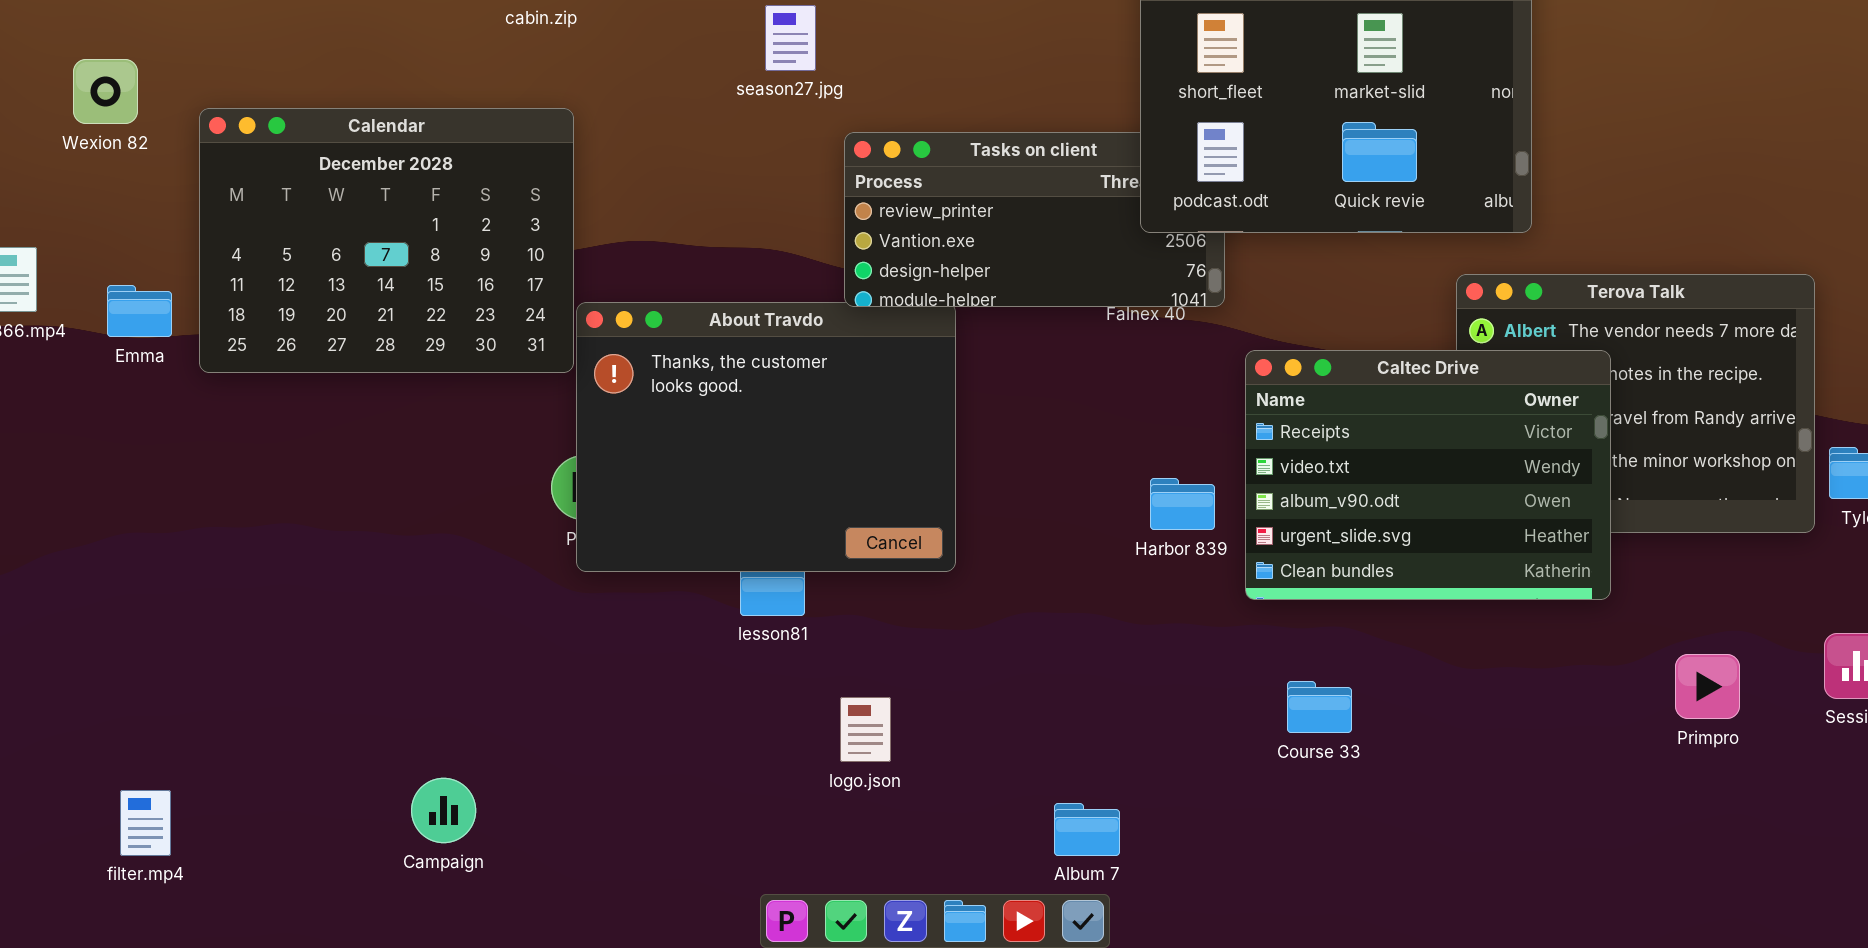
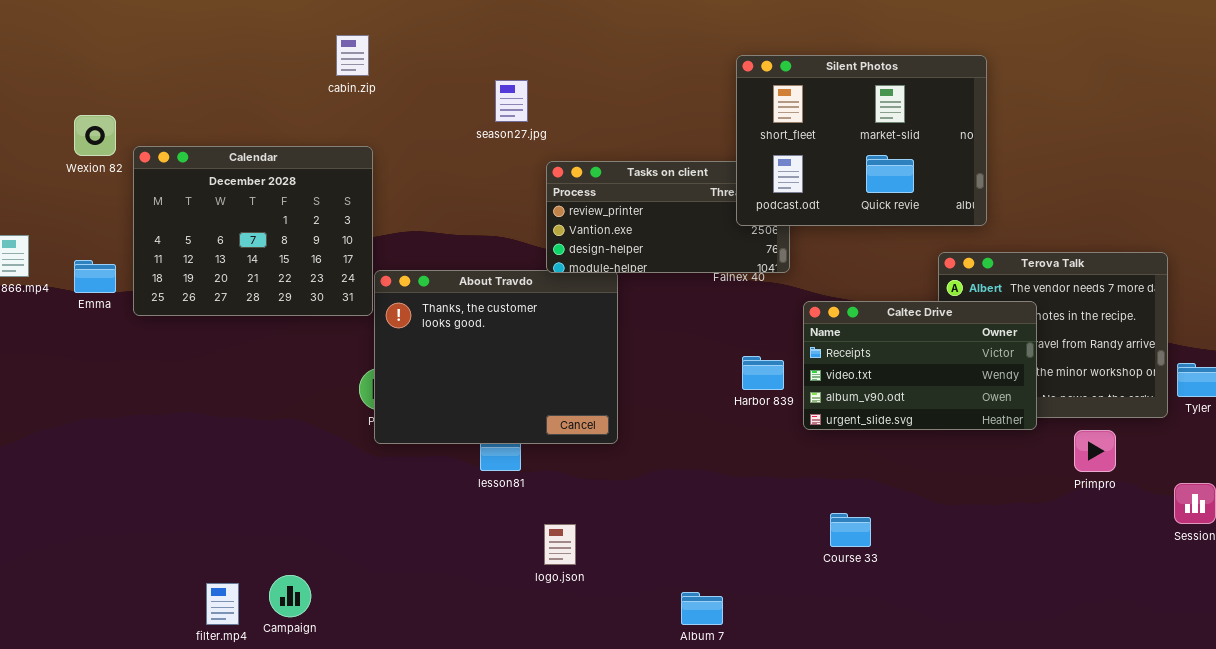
Wexion 82: [73,59,138,124] -> [74,115,116,156], moved
Caltec Drive: [1245,350,1611,600] -> [803,301,1037,430], resized
Harbor 839: [1150,478,1215,530] -> [742,356,784,390], moved
Primpro: [1675,654,1740,719] -> [1074,430,1116,472], moved
filter.mp4: [120,790,171,856] -> [206,583,239,625], moved

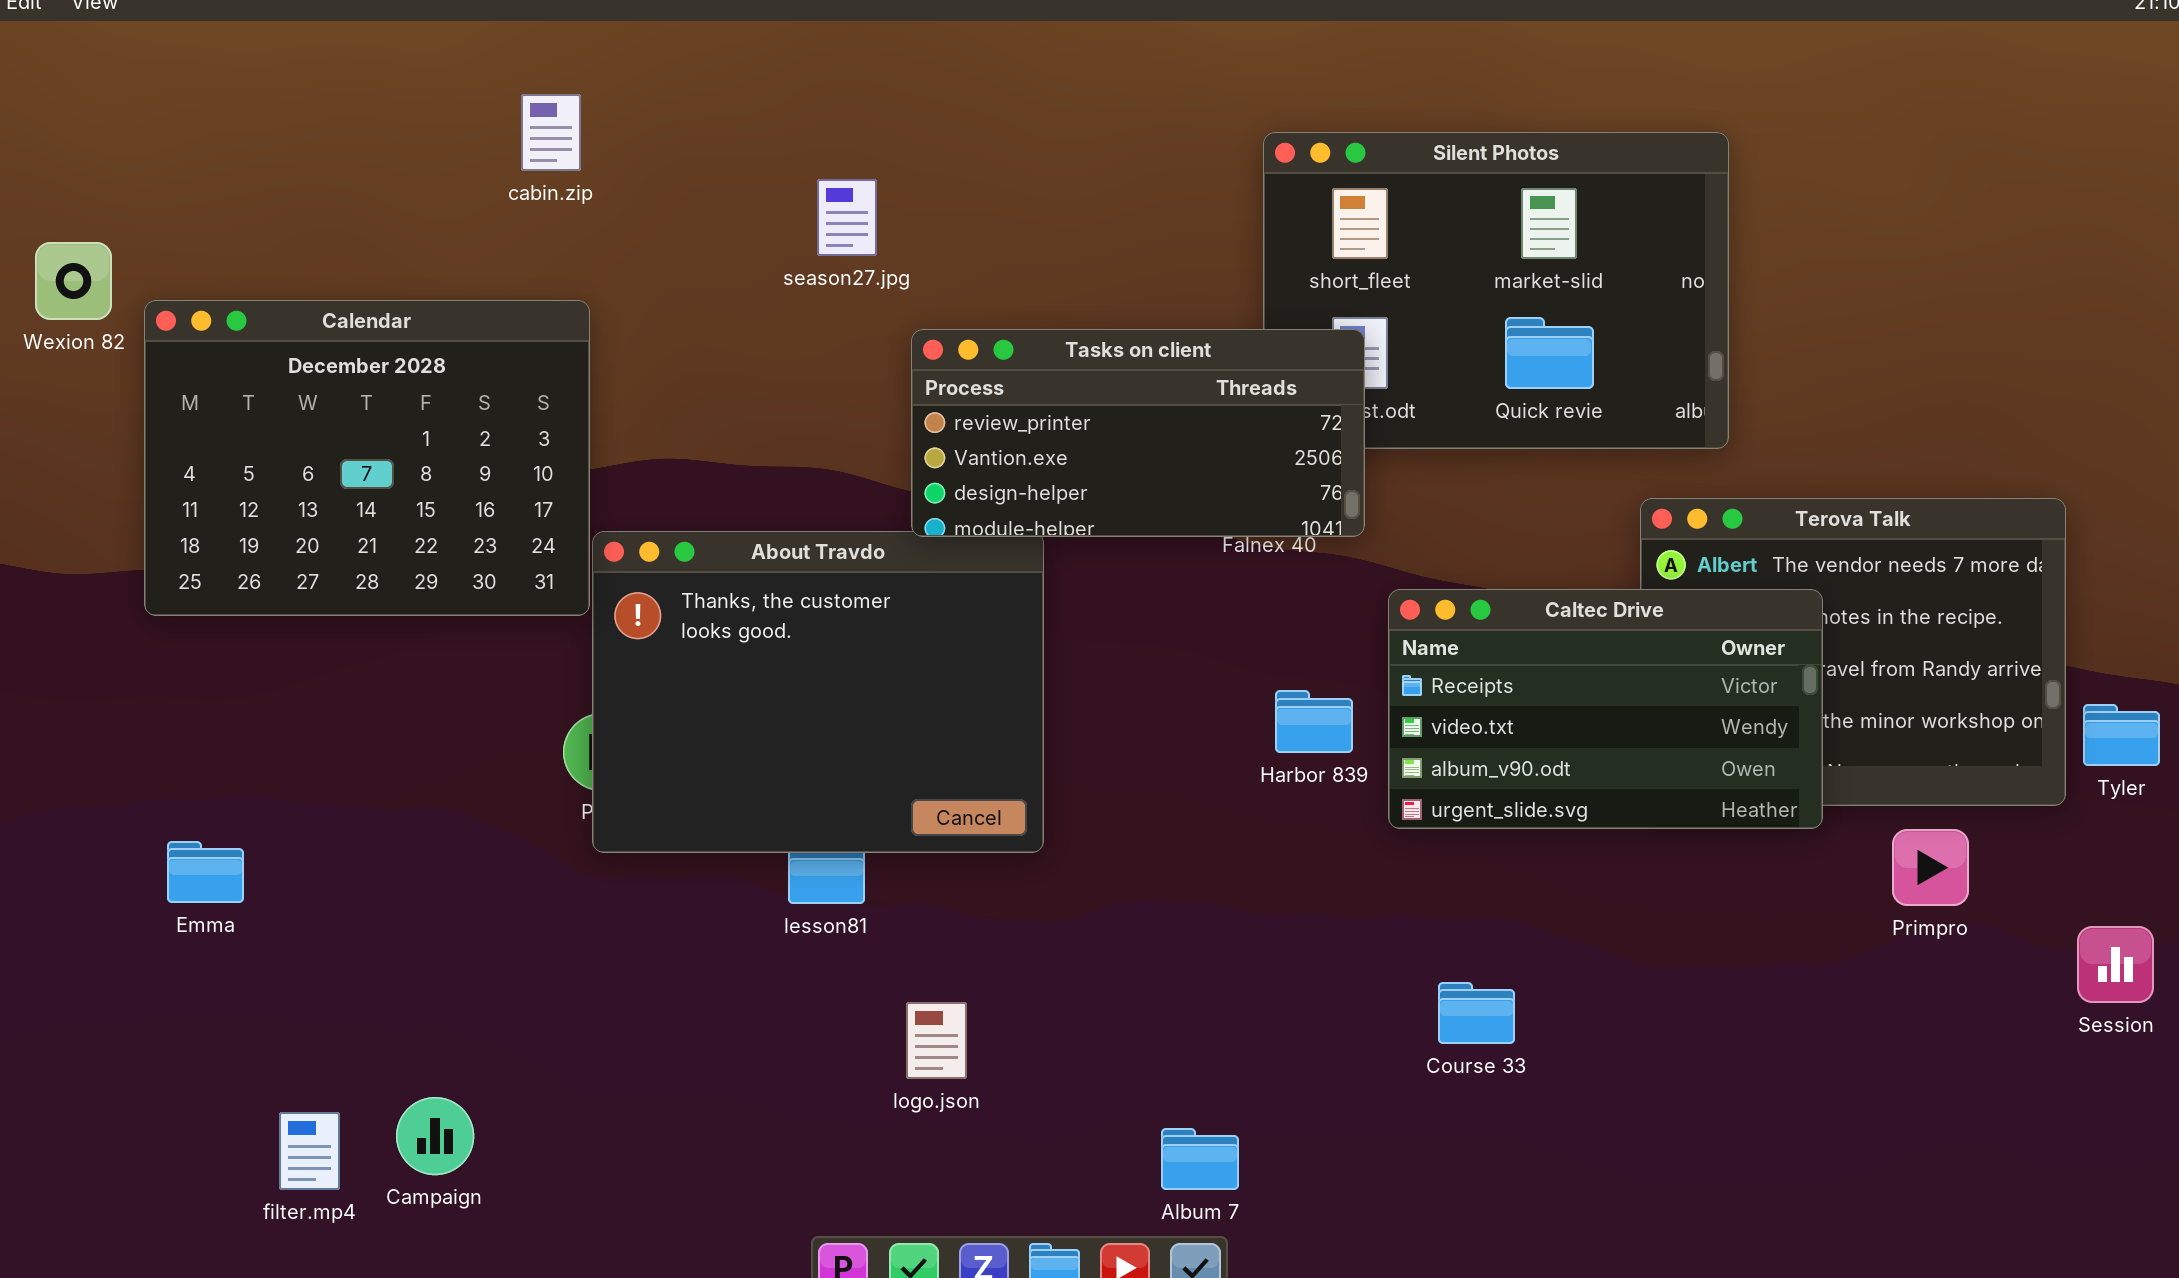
Tasks on client: [546,161,790,273] -> [911,329,1365,537], raised
Emma: [74,260,116,293] -> [167,841,244,903], moved

